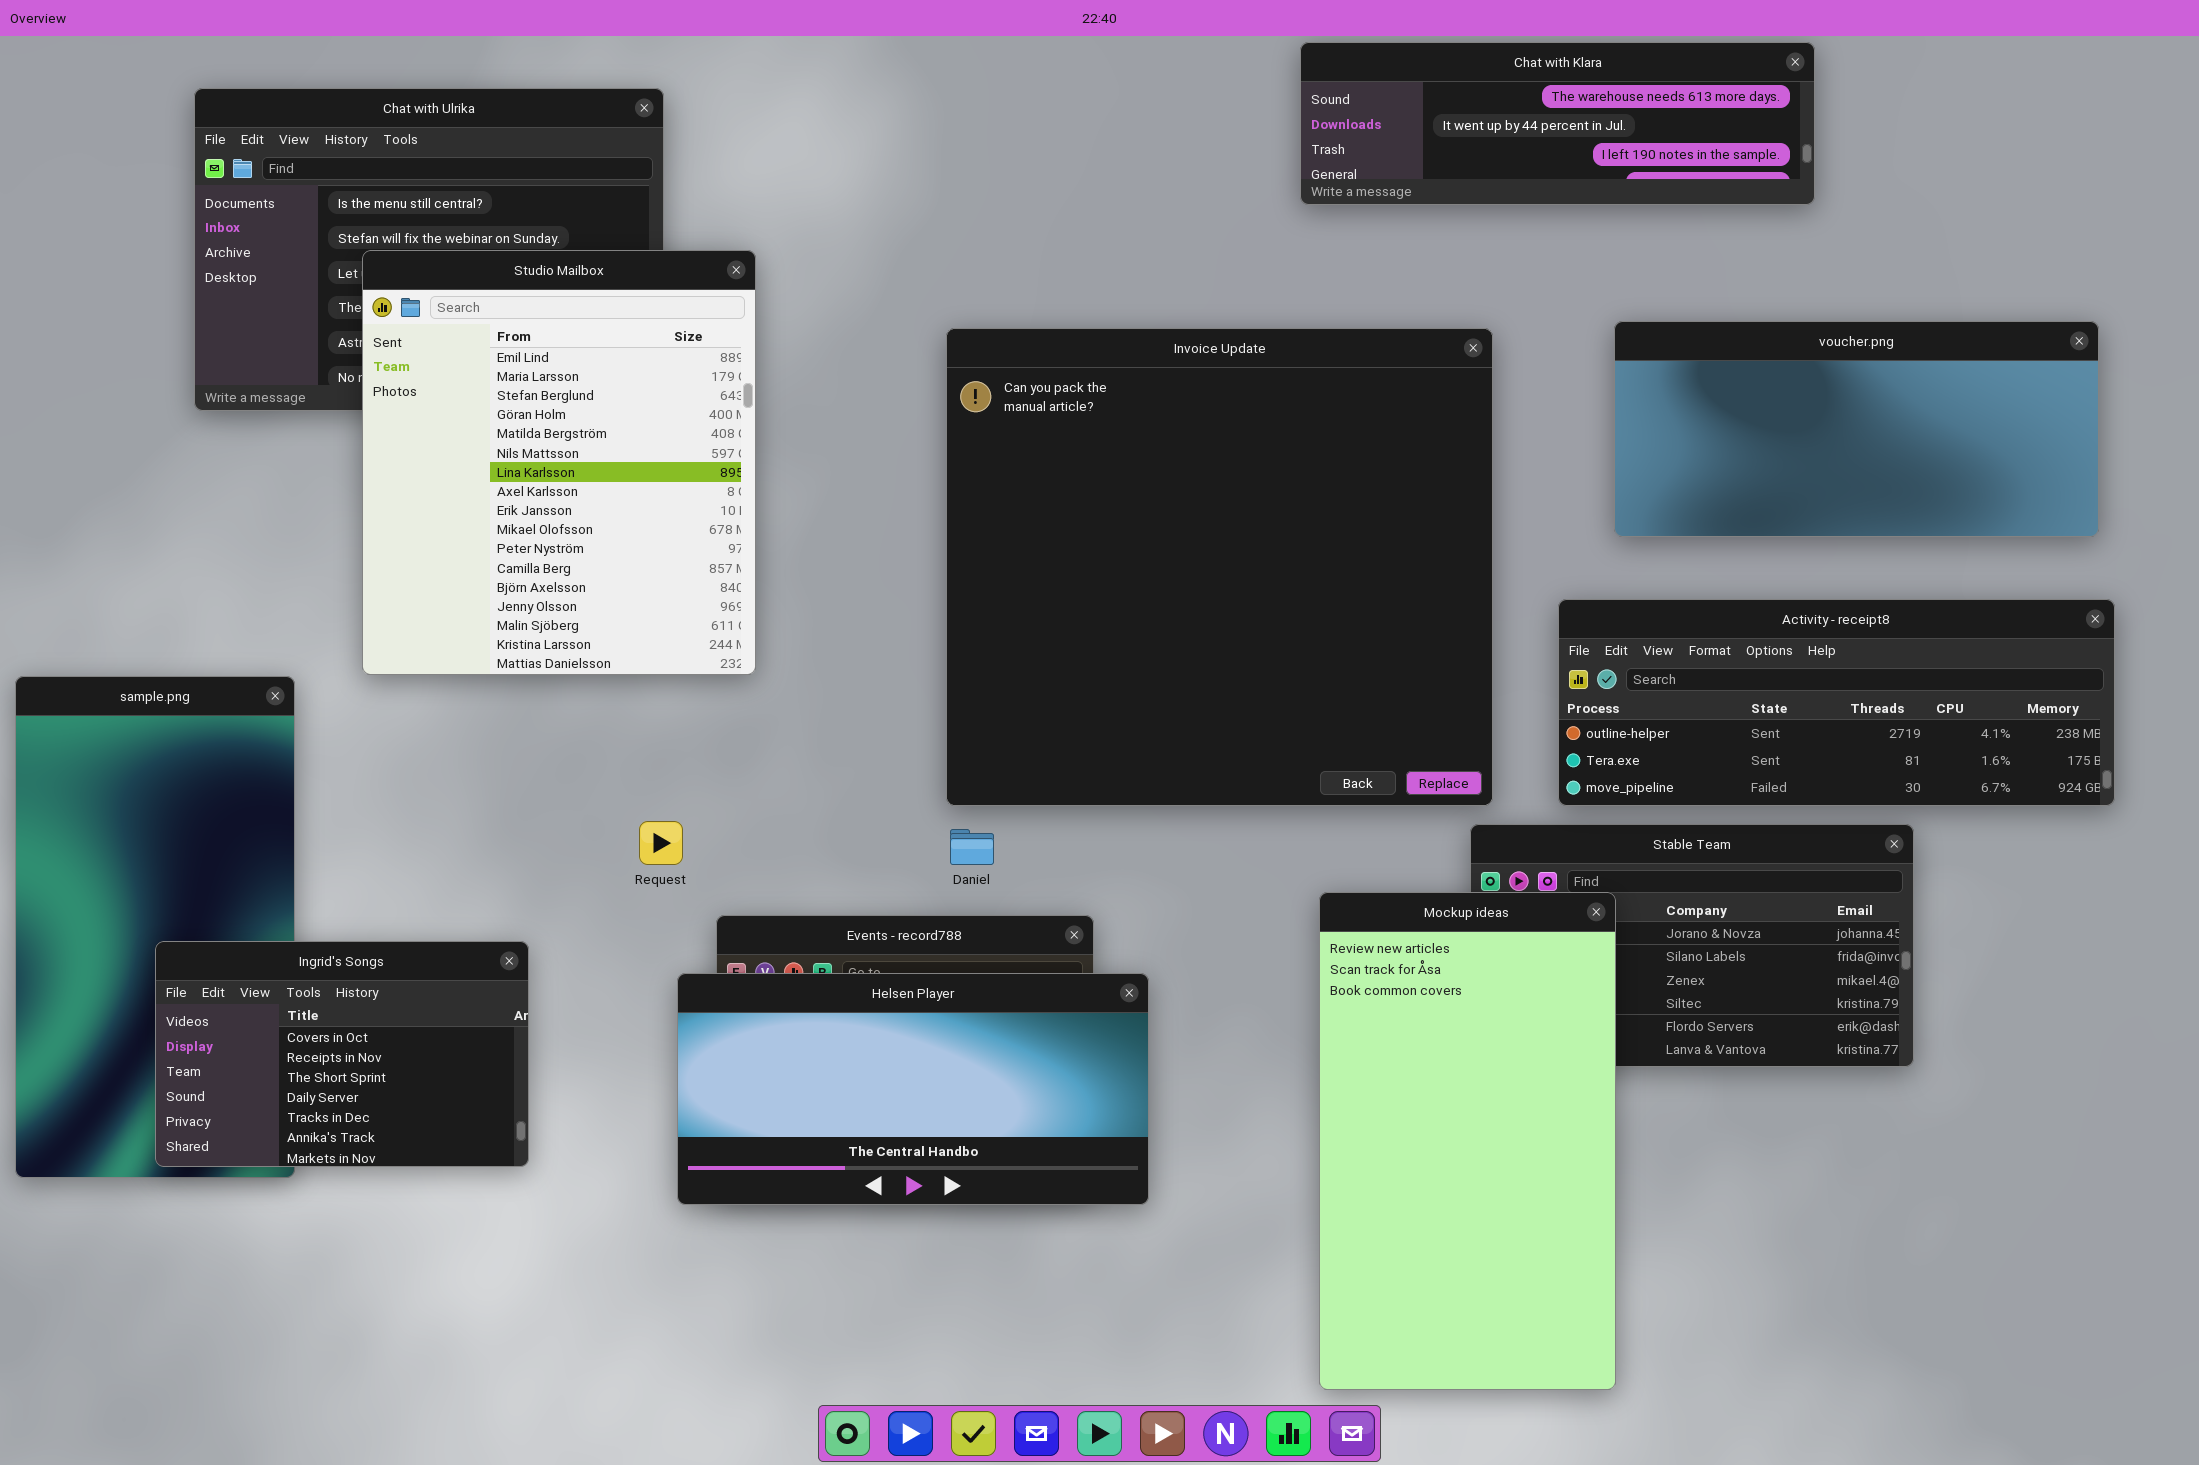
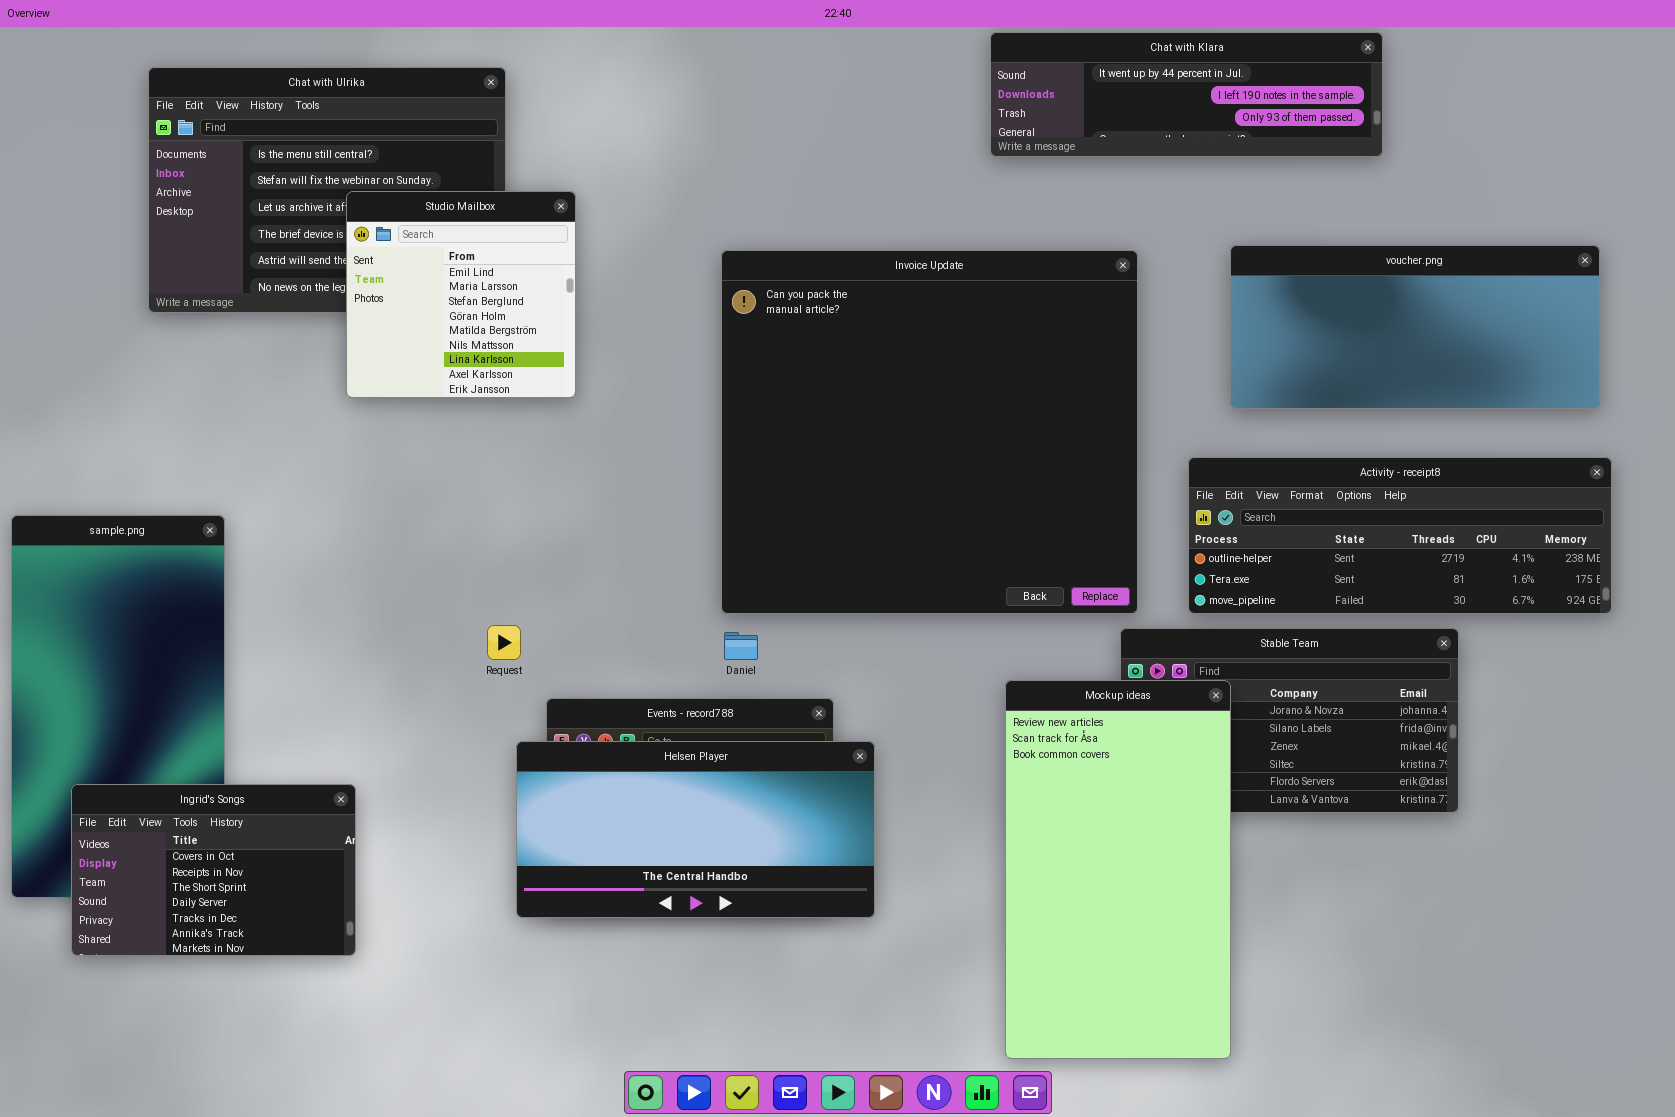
Chat with Klara: [1300,42,1815,205] -> [990,32,1383,157], scrolled down 1 row
Studio Mailbox: [362,250,756,675] -> [346,191,576,398], resized
Ingrid's Songs: [155,941,529,1167] -> [71,784,356,956], moved

